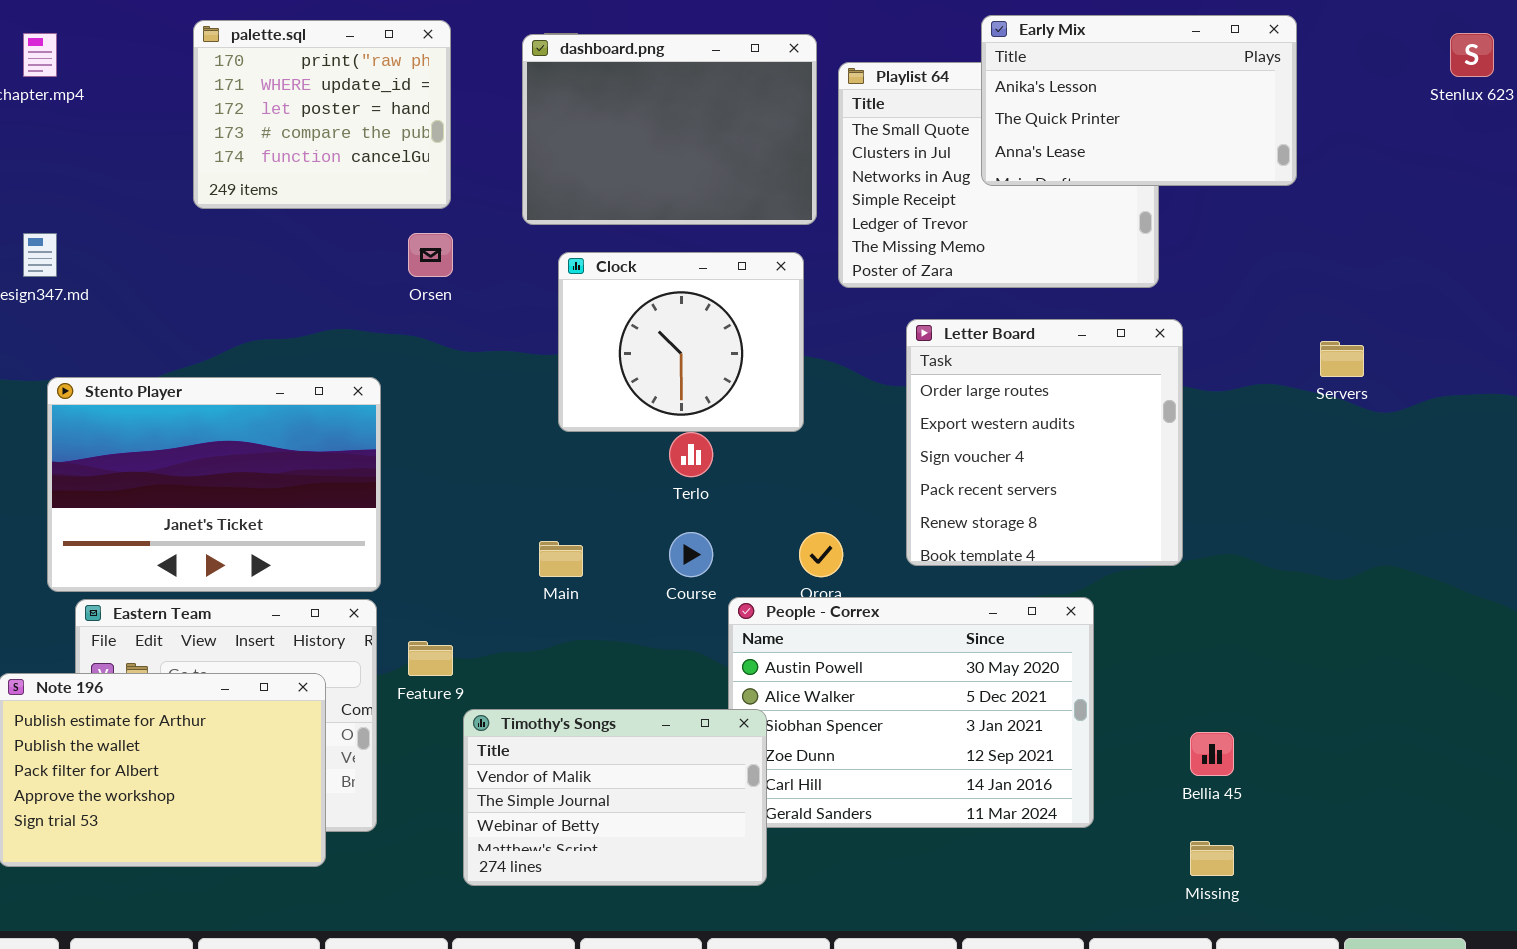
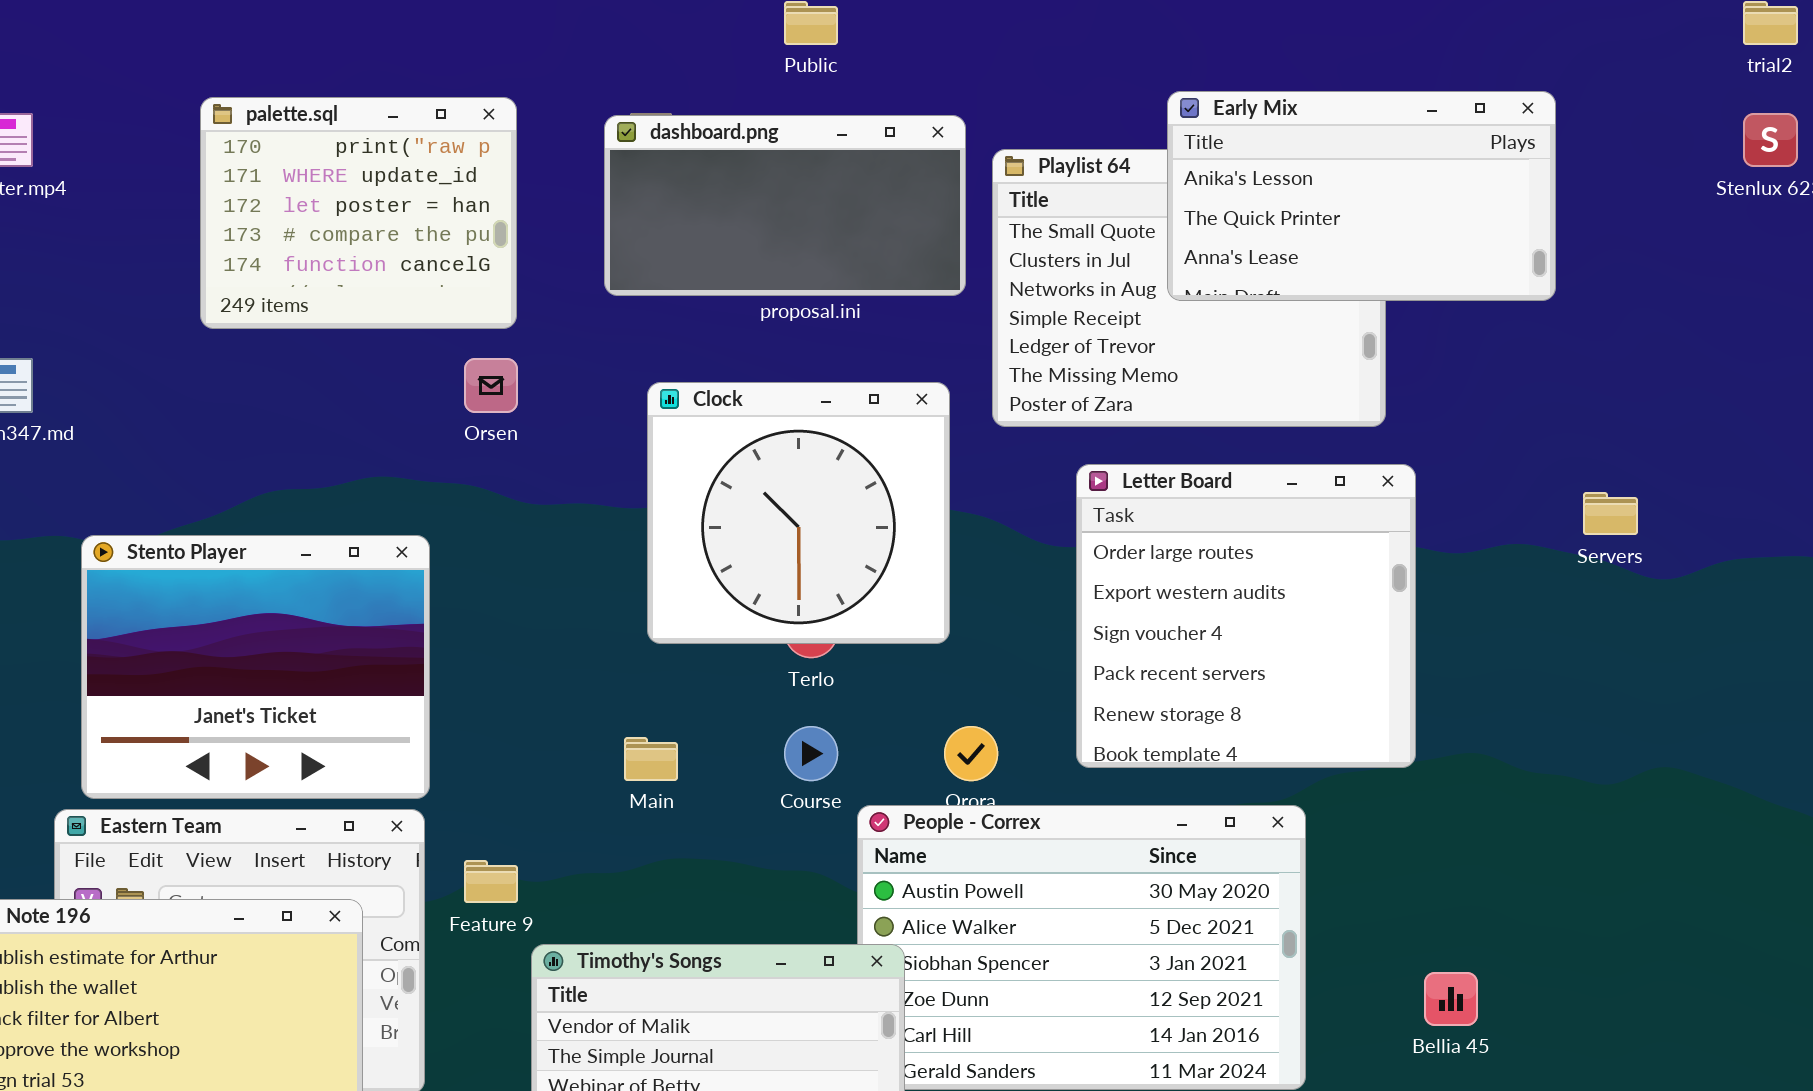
dashboard.png: [522,34,817,225] -> [604,115,966,296], resized
Clock: [558,252,804,432] -> [647,382,950,644], resized
Stento Player: [47,377,381,592] -> [81,535,430,799], resized

